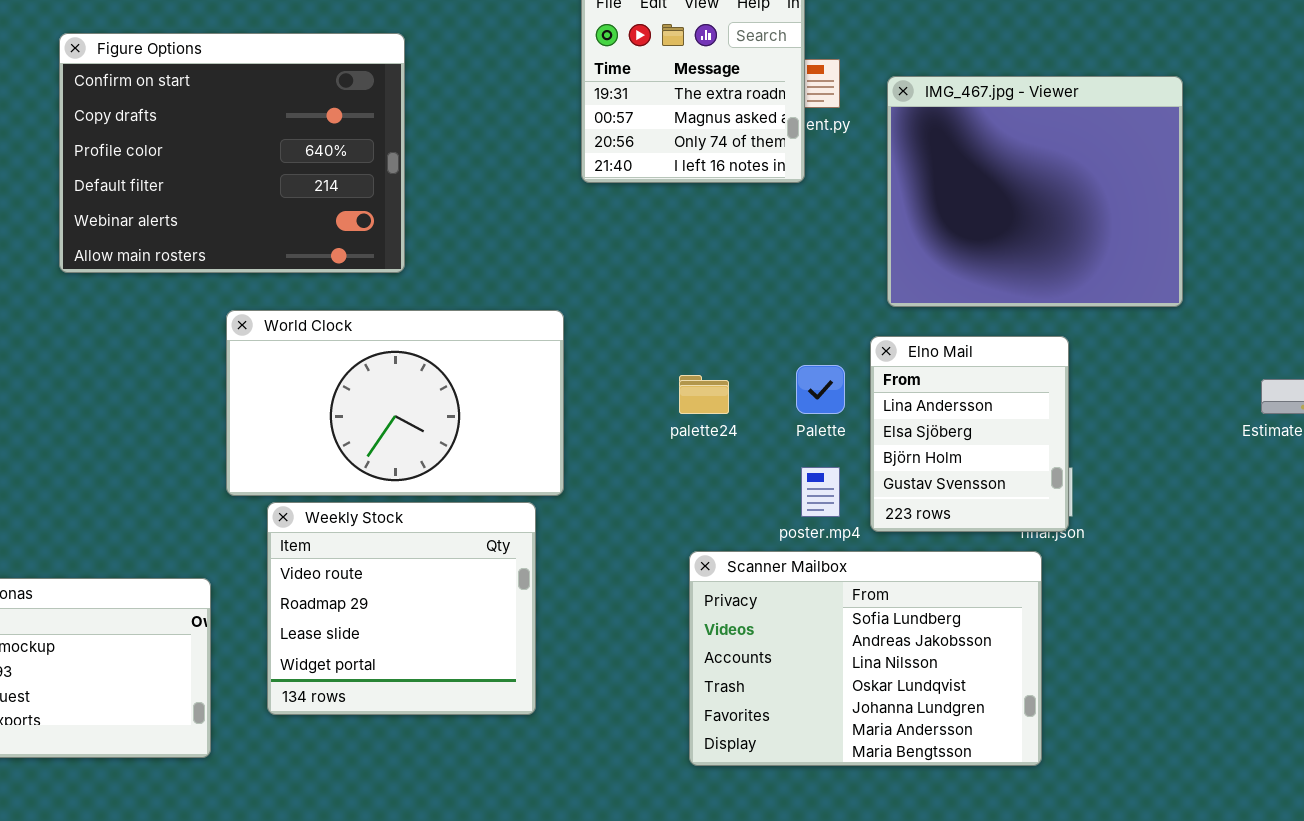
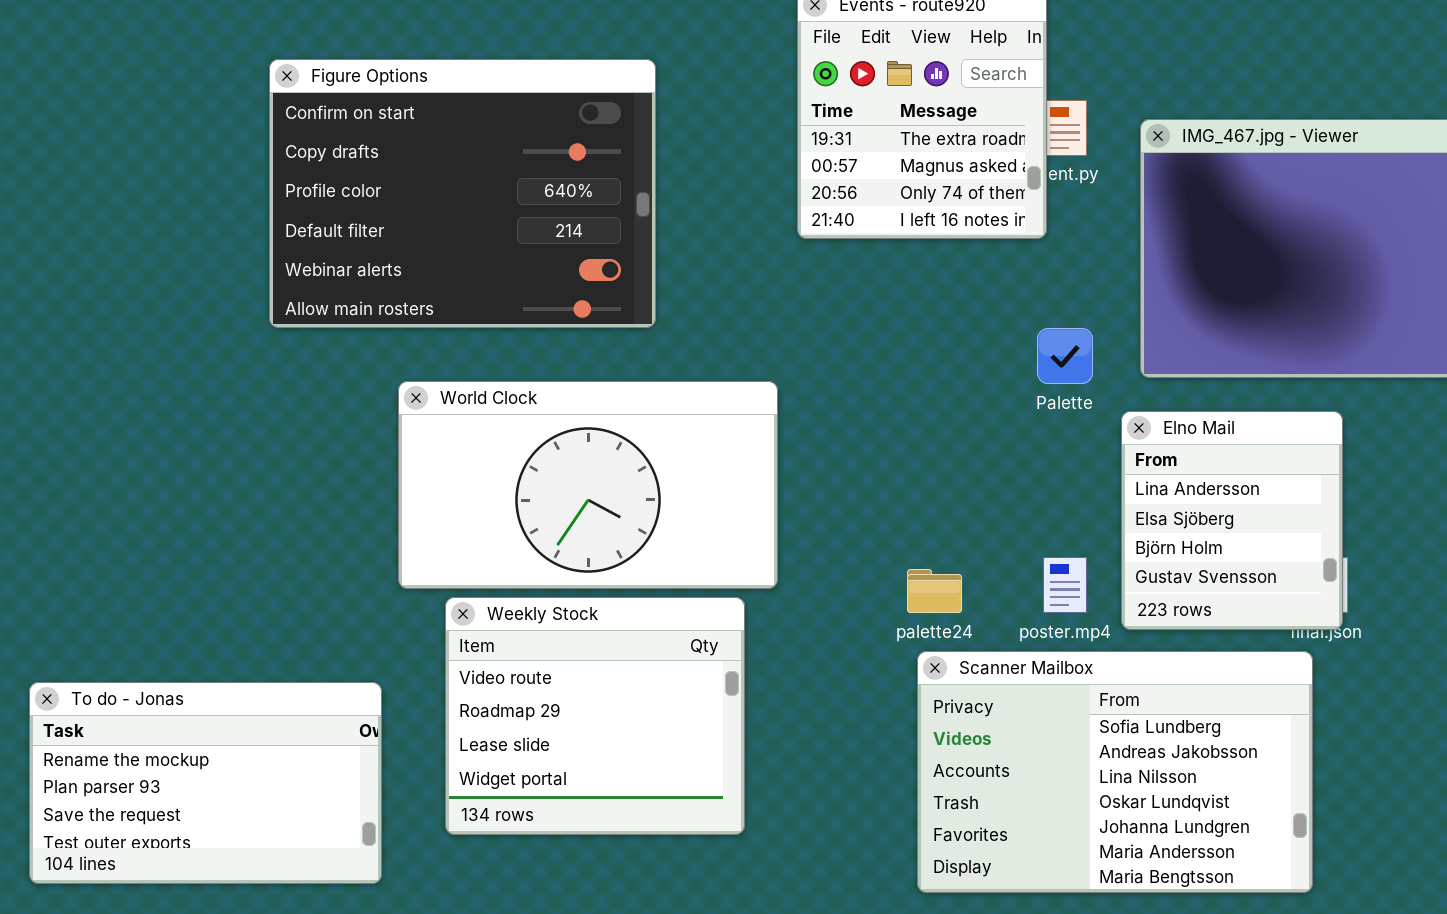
Figure Options: [59,33,405,273] -> [269,59,656,328], moved
Palette: [796,365,845,414] -> [1037,328,1093,384], moved
palette24: [679,375,729,414] -> [907,569,962,613], moved

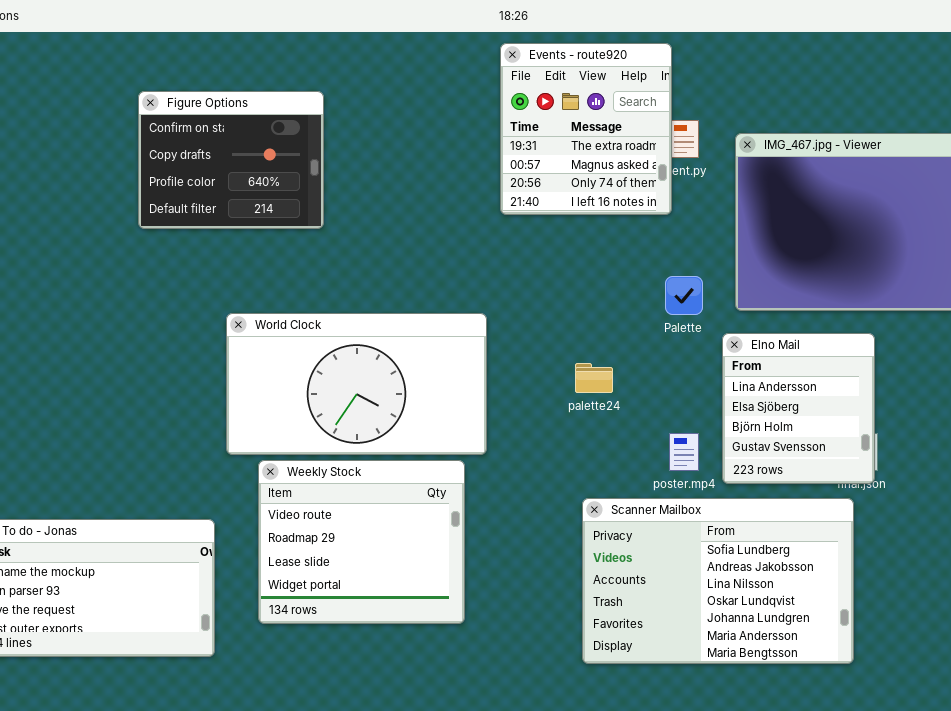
Figure Options: [269,59,656,328] -> [138,91,324,229], resized
palette24: [907,569,962,613] -> [575,363,613,393], moved

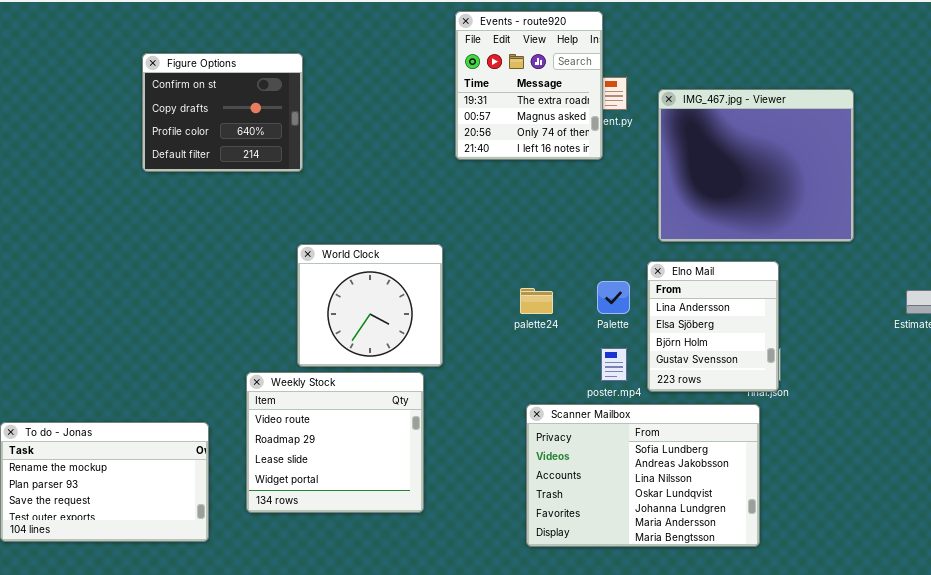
Palette: [665,276,703,315] -> [597,281,630,314], moved
World Clock: [226,313,487,455] -> [297,244,443,367], resized

